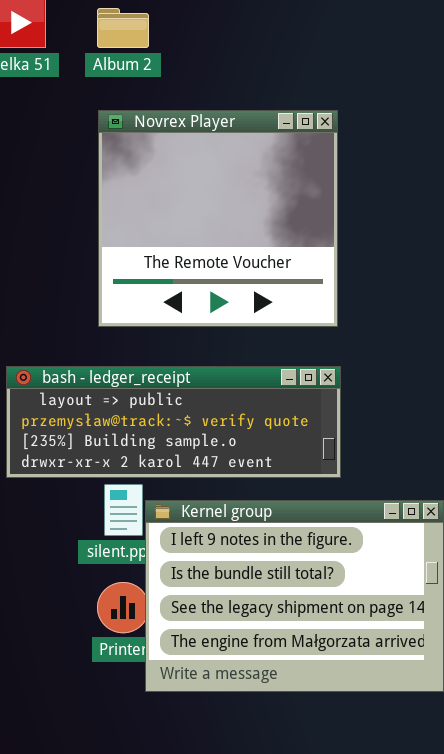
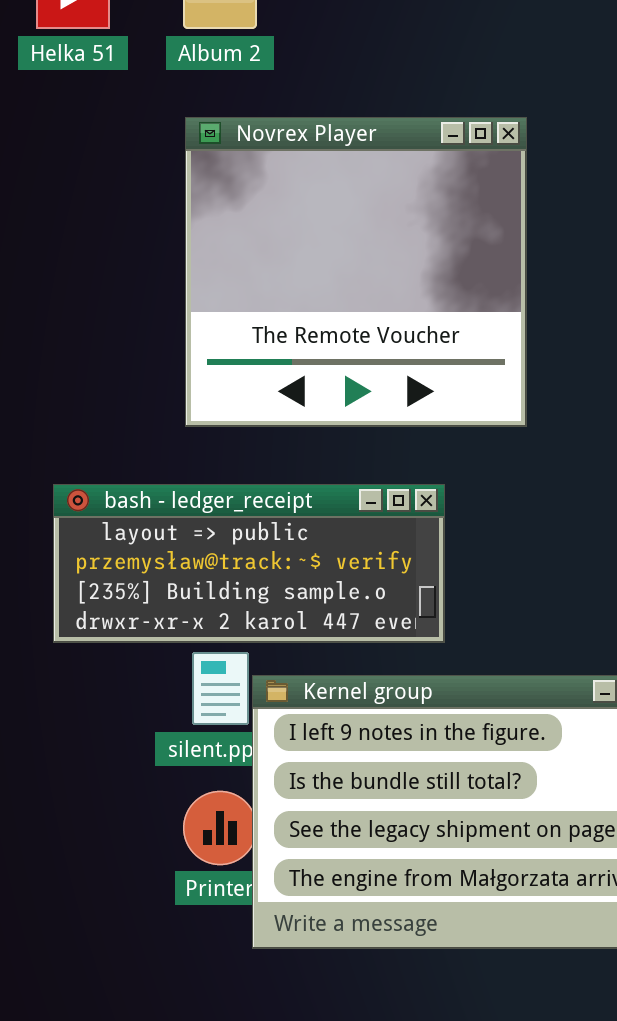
bash - ledger_receipt: [6,366,341,478] -> [53,484,445,643], resized

